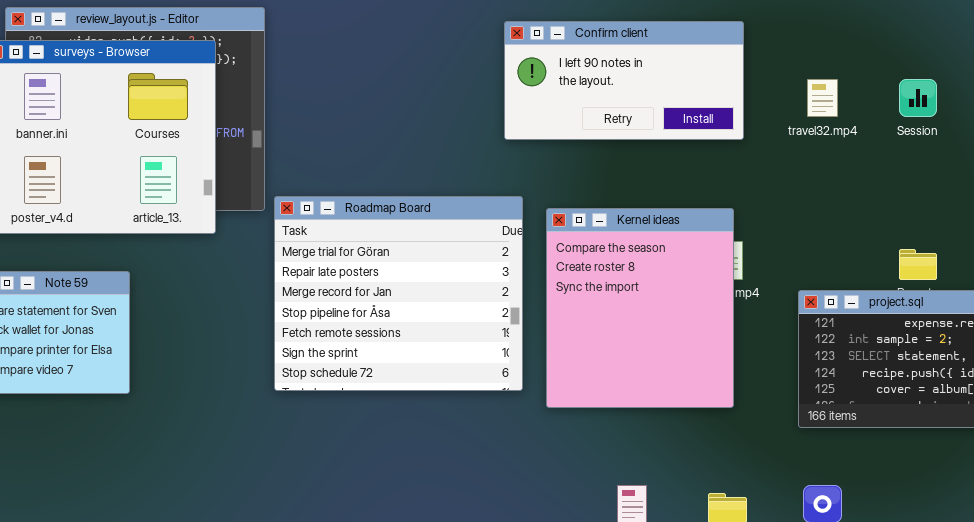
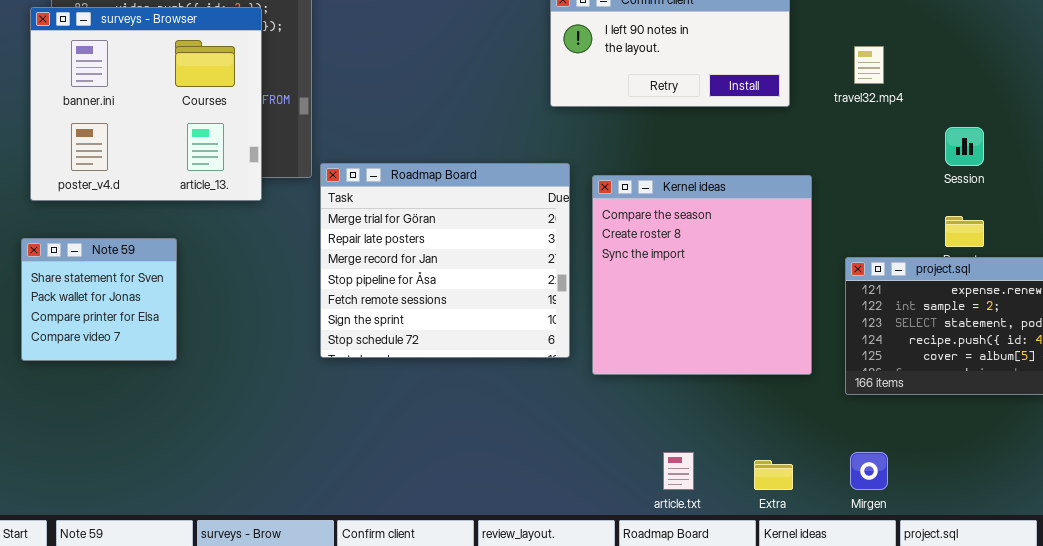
Session: [899,79,937,117] -> [945,127,984,166], moved
Kernel ideas: [546,208,734,408] -> [592,175,812,375], resized

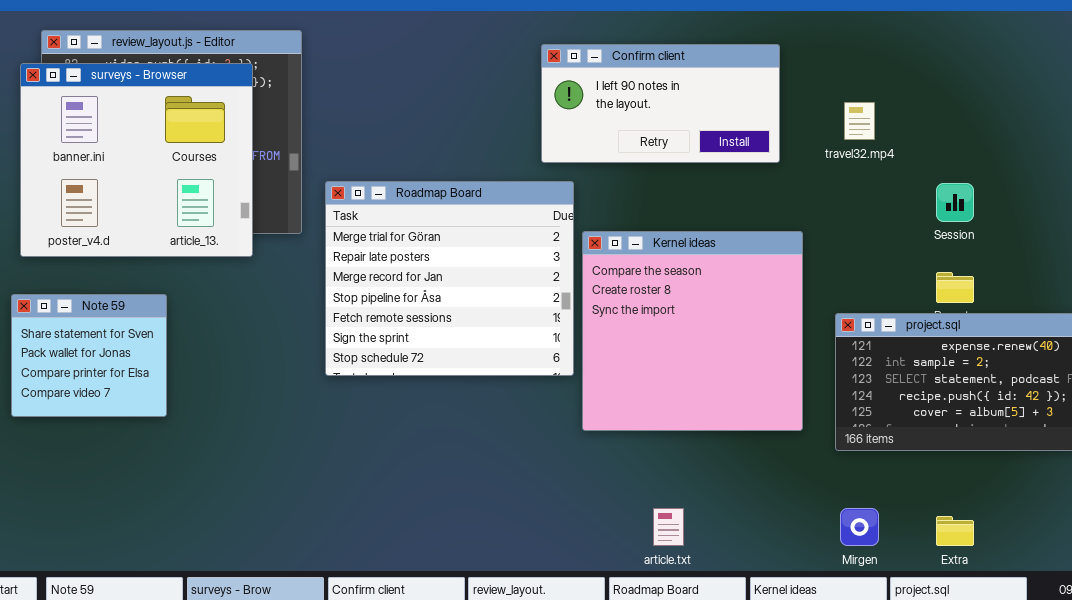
Roadmap Board: [320,163,570,358] -> [325,181,574,376], moved
Extra: [754,460,793,490] -> [936,516,974,546], moved

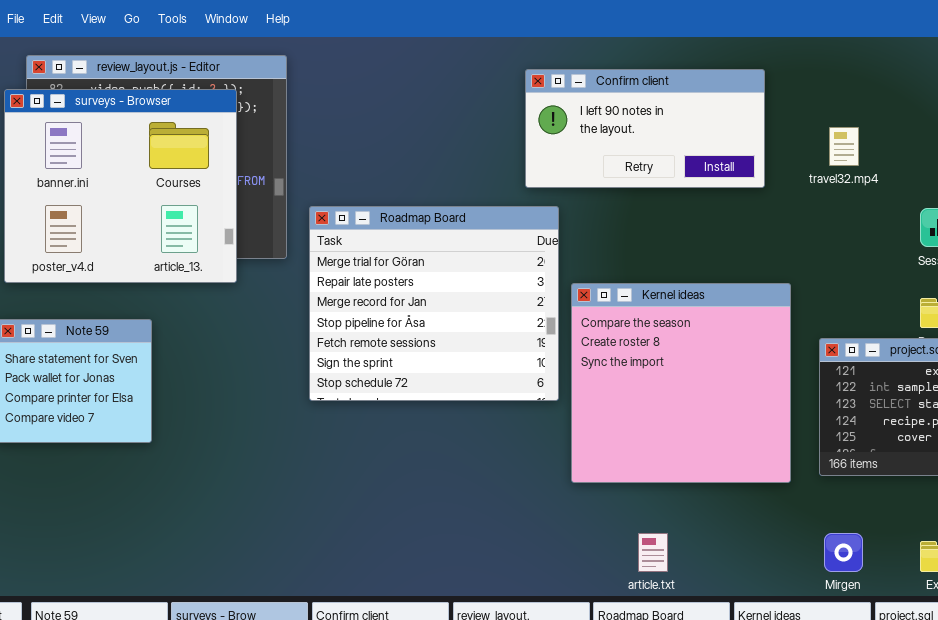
Kernel ideas: [582,231,803,431] -> [571,283,791,483], moved

